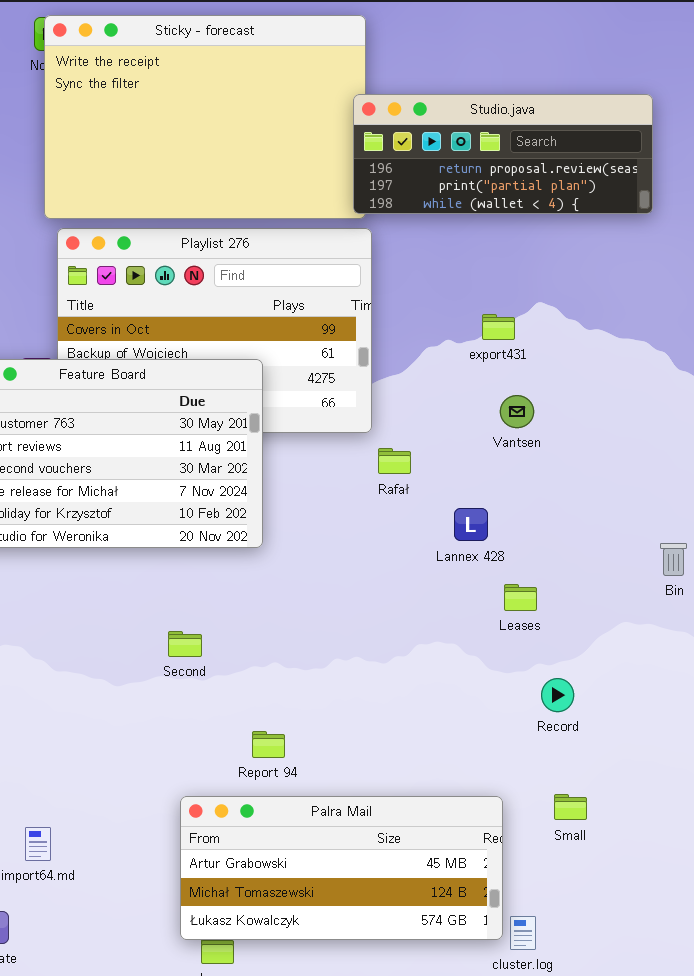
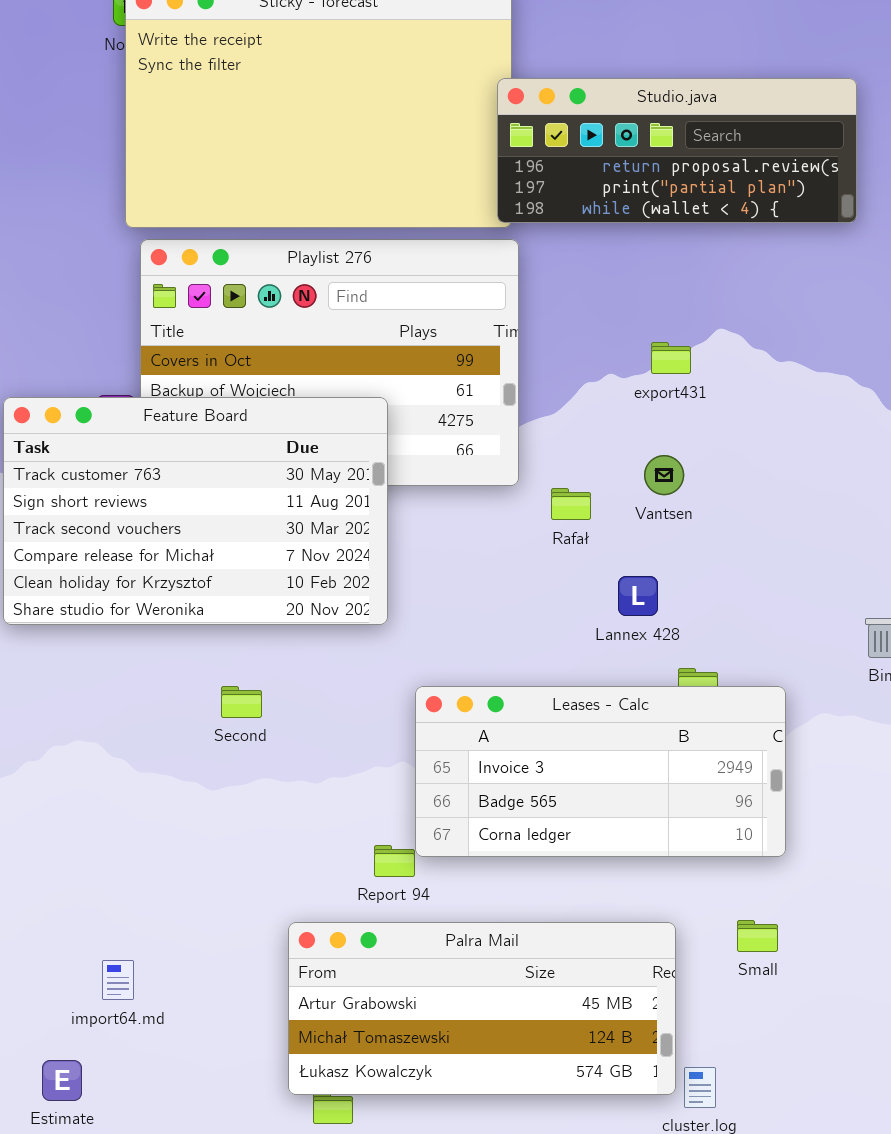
Vantsen: [500,395,534,428] -> [644,455,684,495], moved
Rafał: [378,448,411,474] -> [551,488,591,520], moved
Leases - Calc: none -> [415,686,786,857], opened
Second: [168,631,202,657] -> [221,686,262,718], moved

